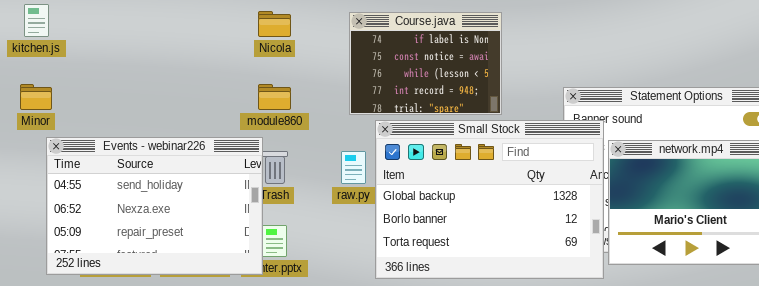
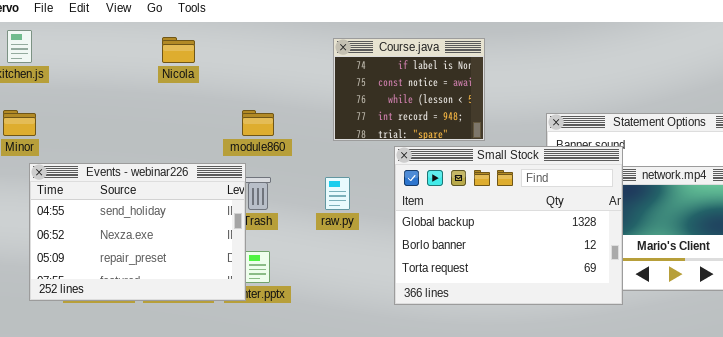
Nicola: [258,11,291,37] -> [162,37,195,63], moved
Small Stock: [375,120,604,279] -> [394,146,623,305], moved

